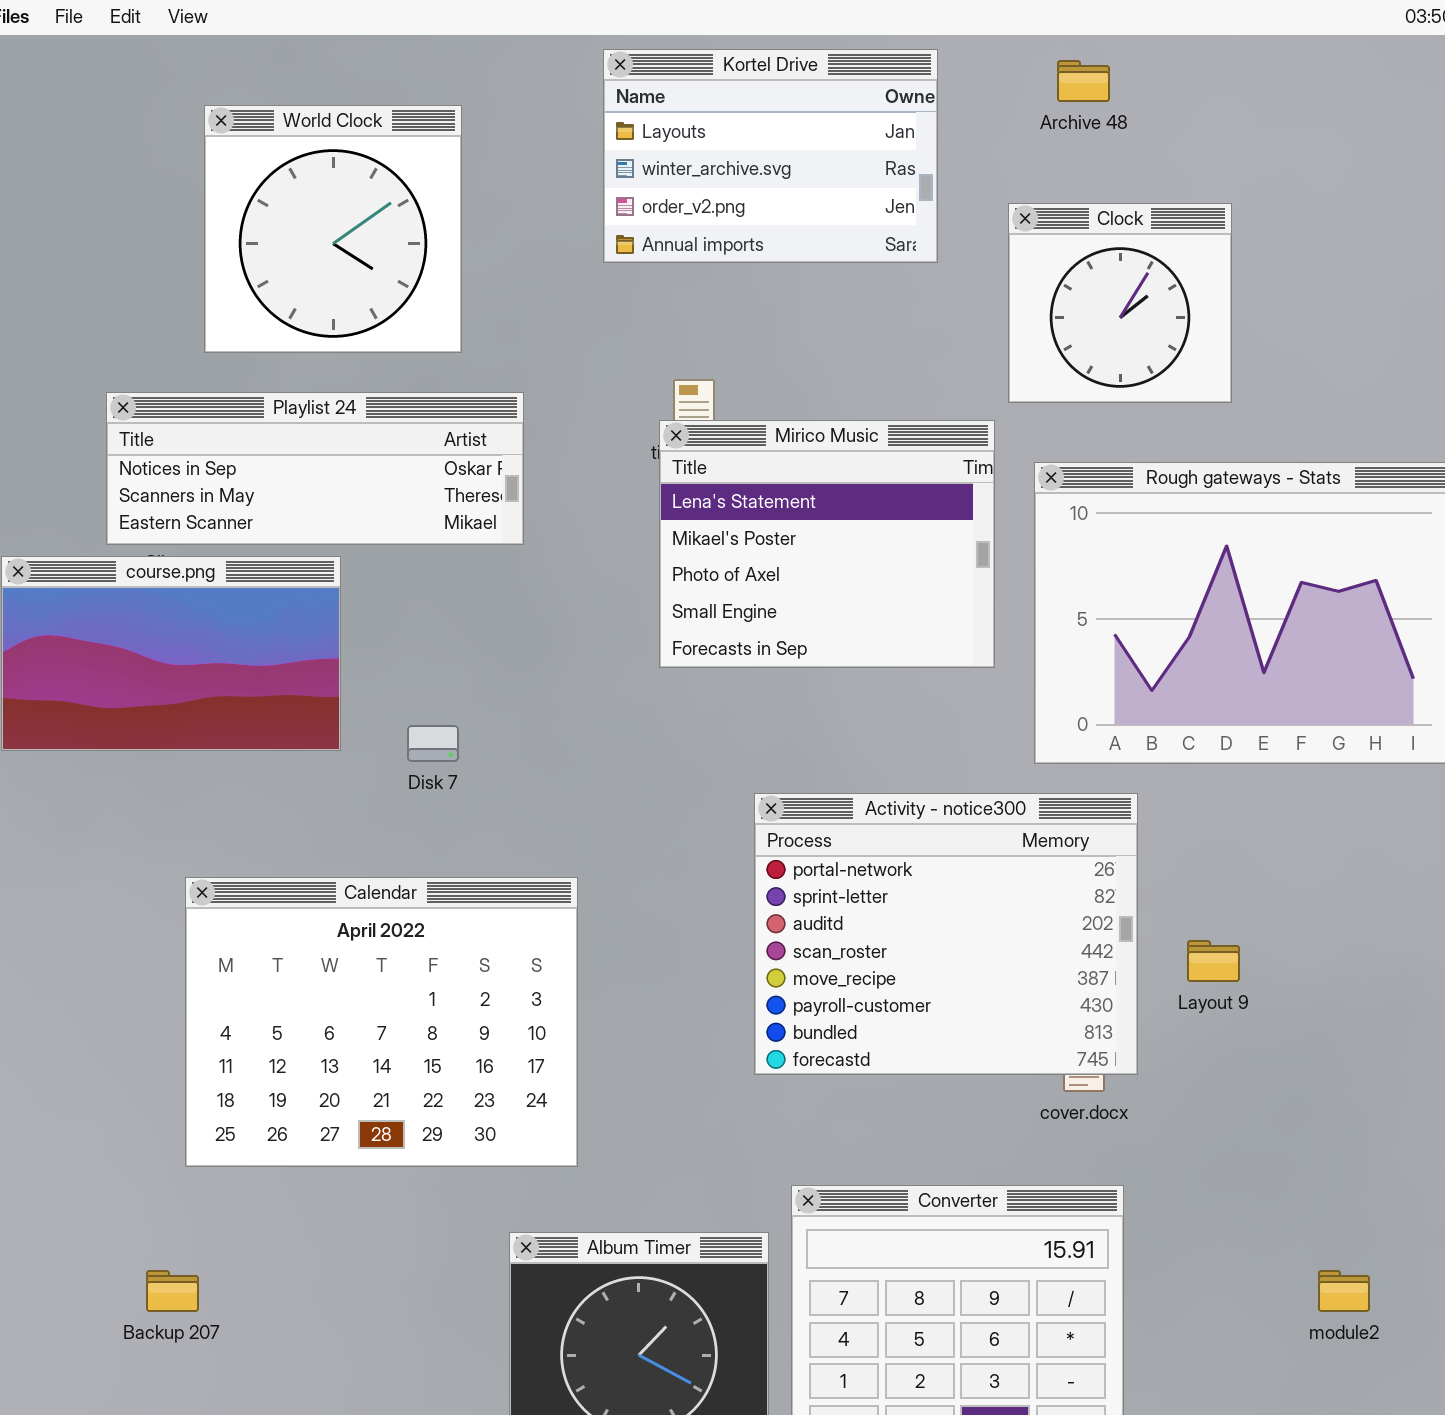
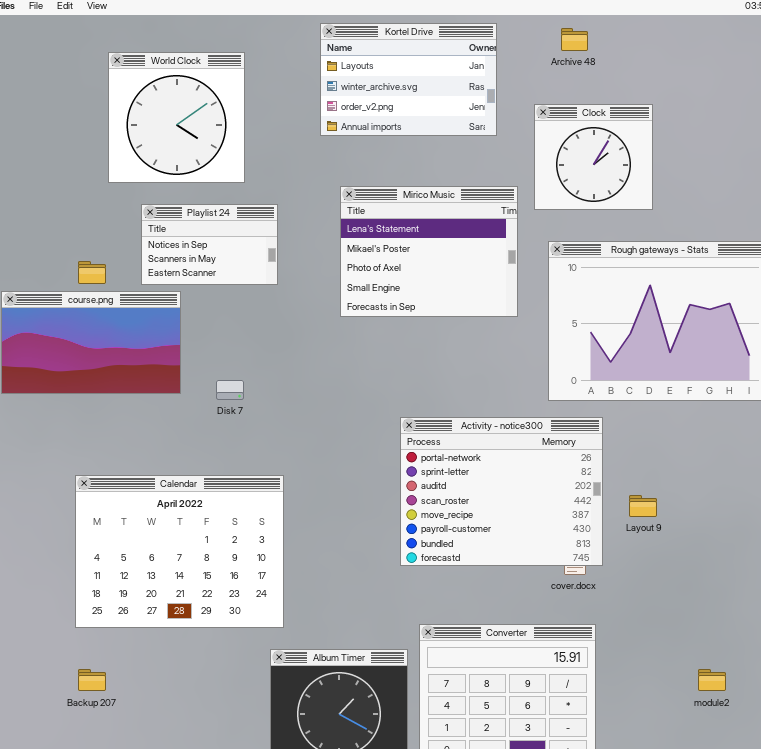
Playlist 24: [106,392,524,545] -> [141,204,278,285], resized
Mirico Music: [659,420,995,668] -> [340,186,518,317], moved
Calendar: [185,877,578,1167] -> [75,475,284,628], moved

